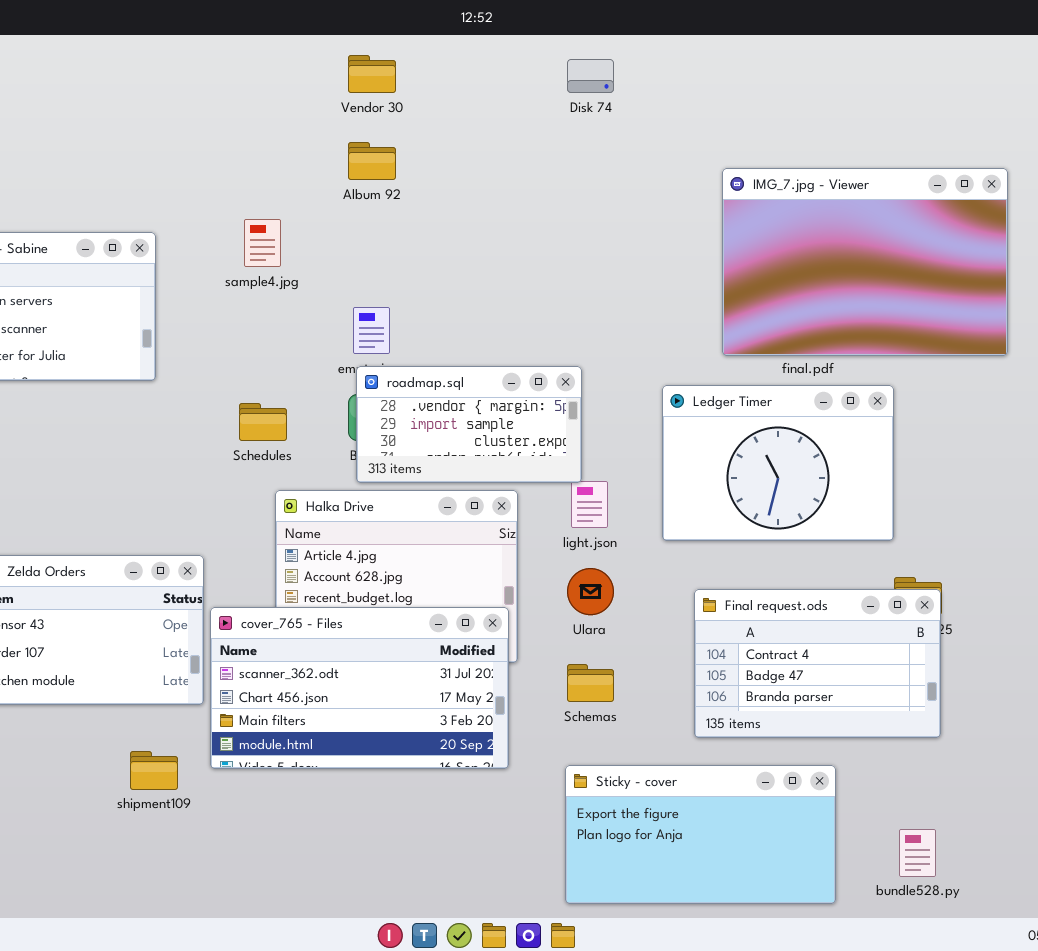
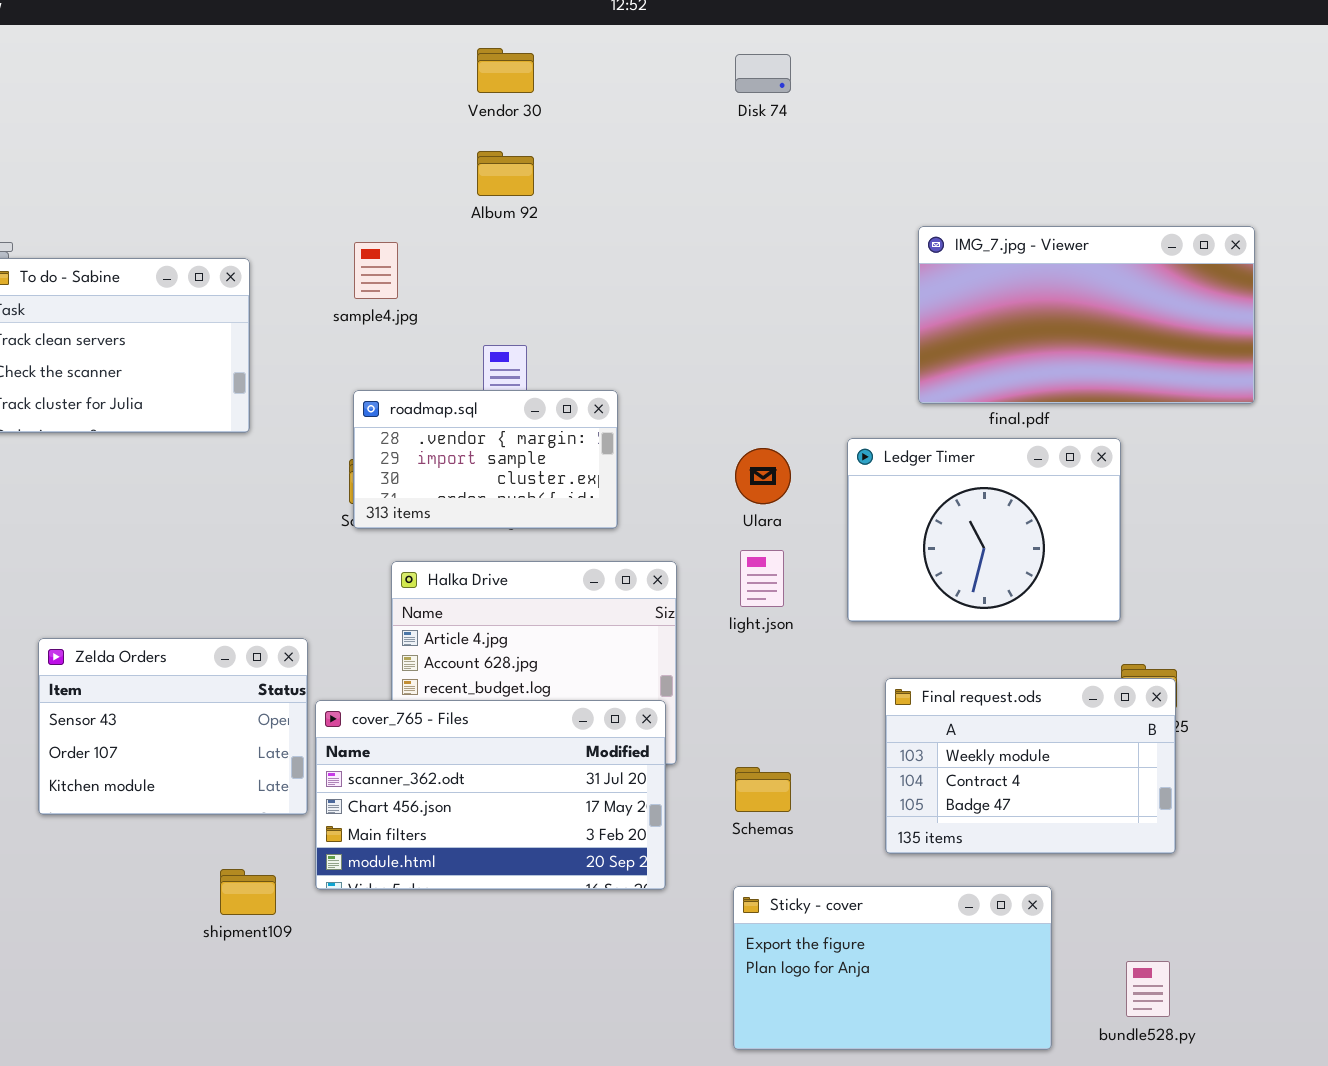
IMG_7.jpg - Viewer: [722,168,1008,356] -> [918,226,1255,404], resized
roadmap.sql: [356,366,582,483] -> [353,390,618,529], moved
Ulara: [567,568,614,615] -> [735,448,791,504], moved
Final request.ods: [694,589,941,738] -> [885,678,1176,854], scrolled up 1 row

